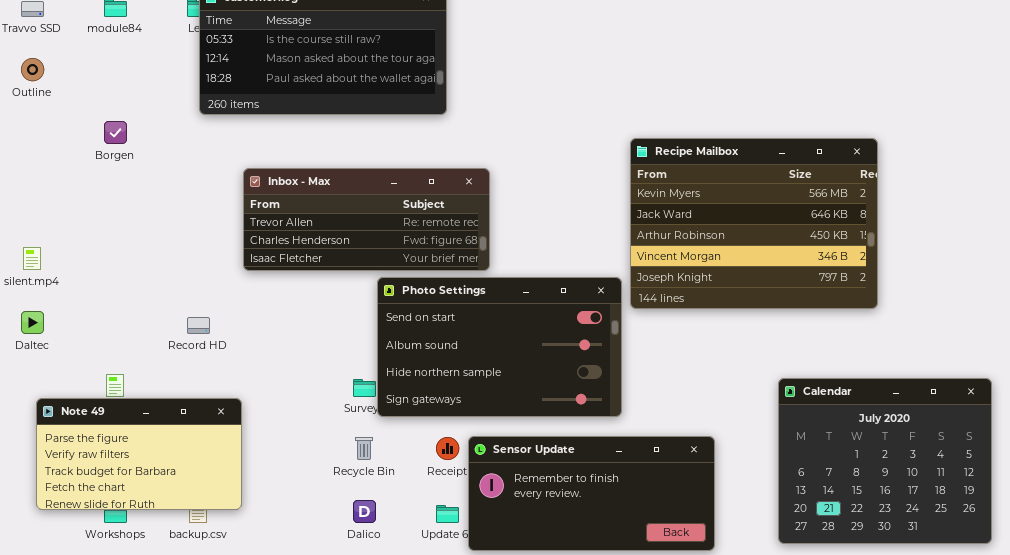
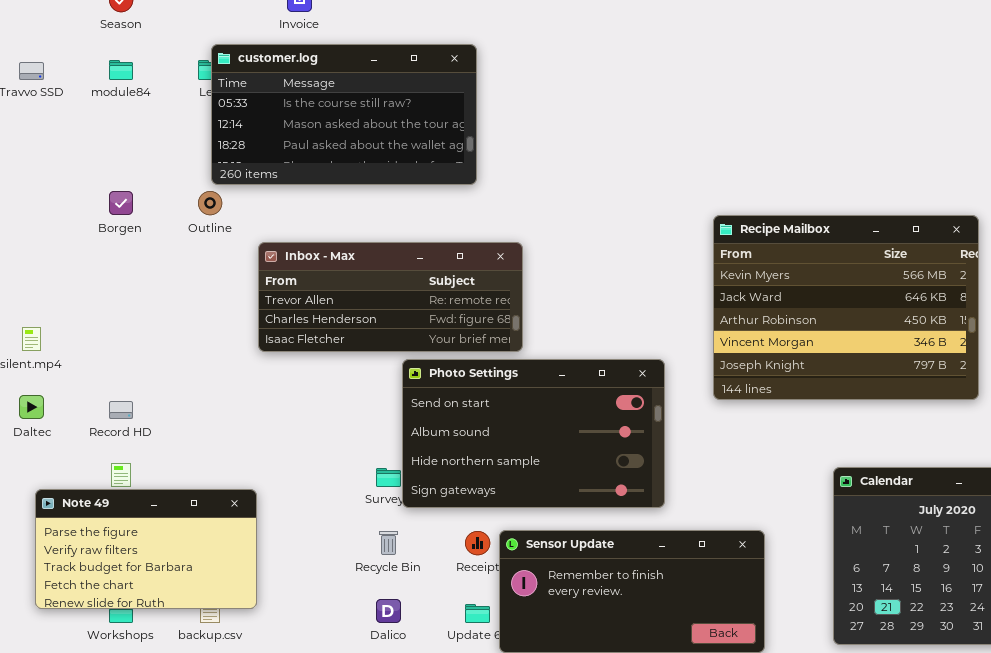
Outline: [21,58,44,81] -> [198,191,222,215], moved
Recipe Mailbox: [630,138,878,309] -> [713,215,979,400], moved
Record HD: [187,317,210,334] -> [109,401,133,419], moved

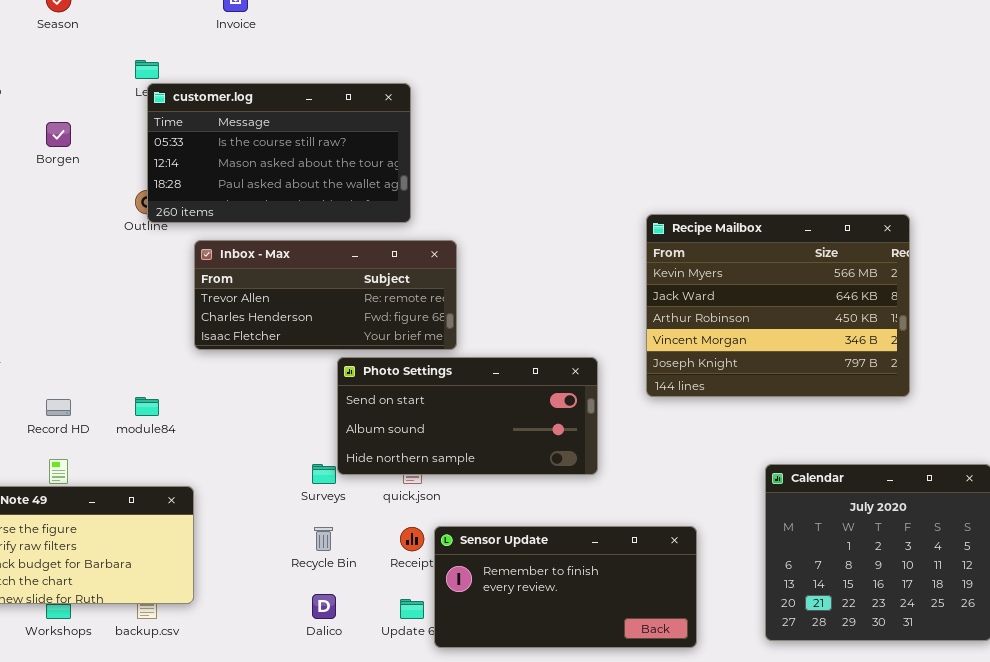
customer.log: [211,44,477,185] -> [147,83,411,223], moved
module84: [109,60,133,80] -> [135,397,159,416], moved
Borgen: [109,191,133,215] -> [46,122,71,147], moved
Photo Settings: [402,359,665,508] -> [337,357,598,475], resized

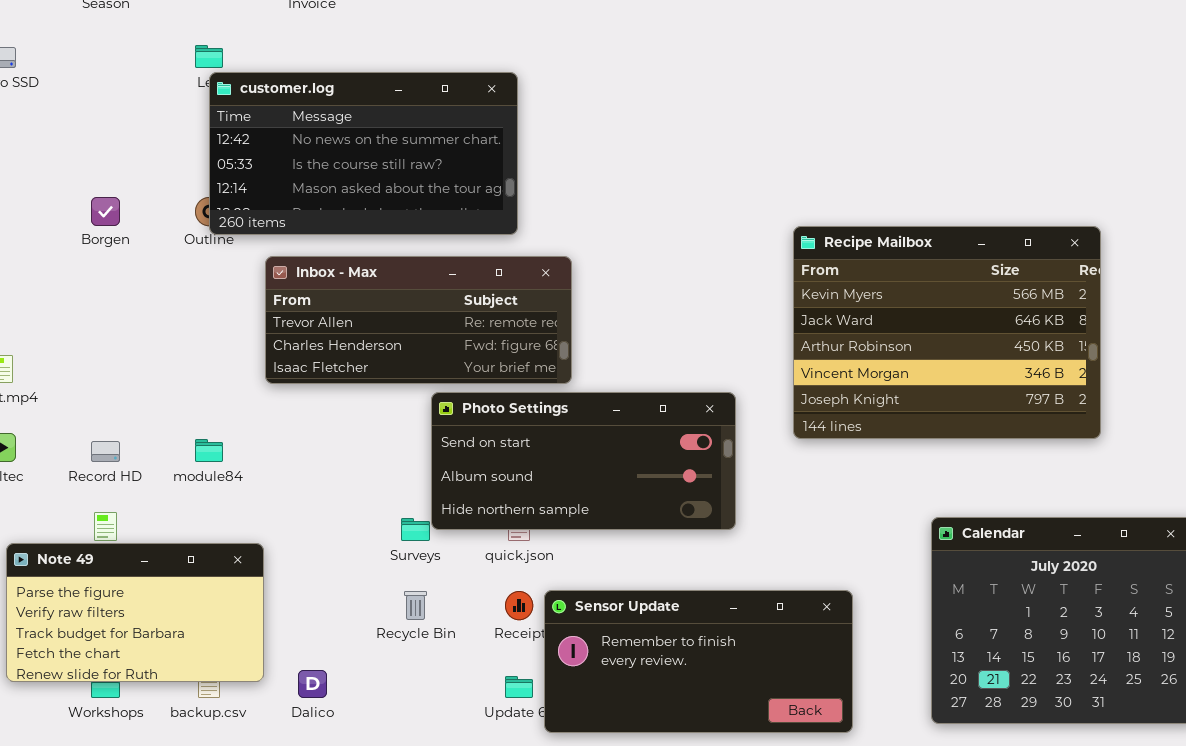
customer.log: [147,83,411,223] -> [209,72,518,235], scrolled up 1 row
Borgen: [46,122,71,147] -> [91,197,120,226], moved
Dalico: [312,594,336,619] -> [298,670,327,698], moved

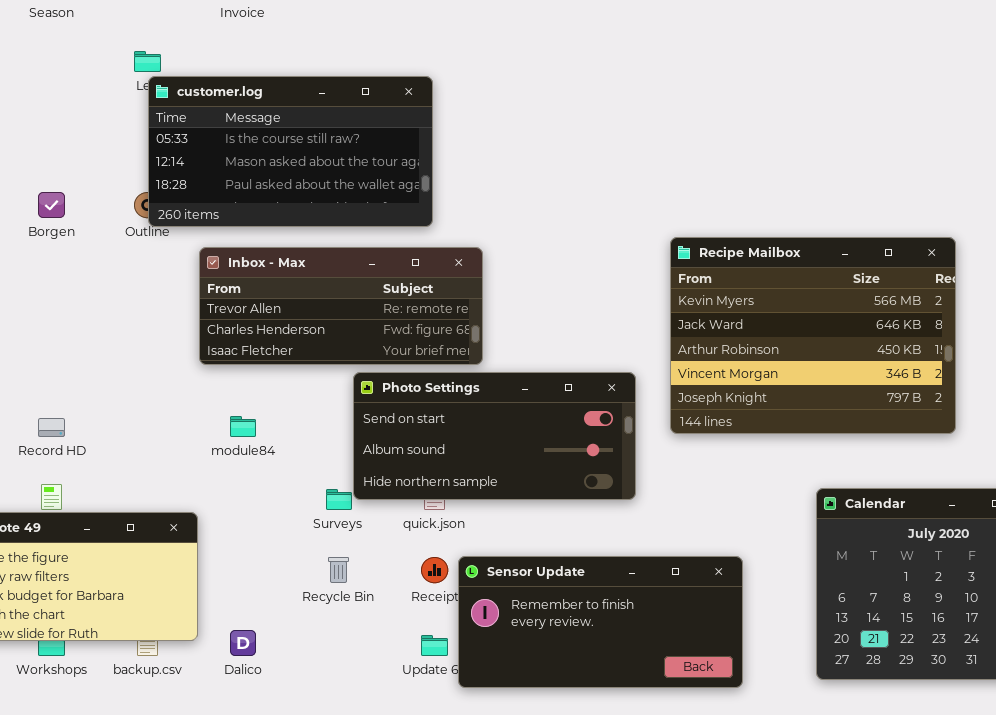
customer.log: [209,72,518,235] -> [148,76,433,227], scrolled down 1 row
Recipe Mailbox: [793,226,1101,439] -> [670,237,956,434], moved
module84: [195,439,223,462] -> [230,416,256,437], moved

